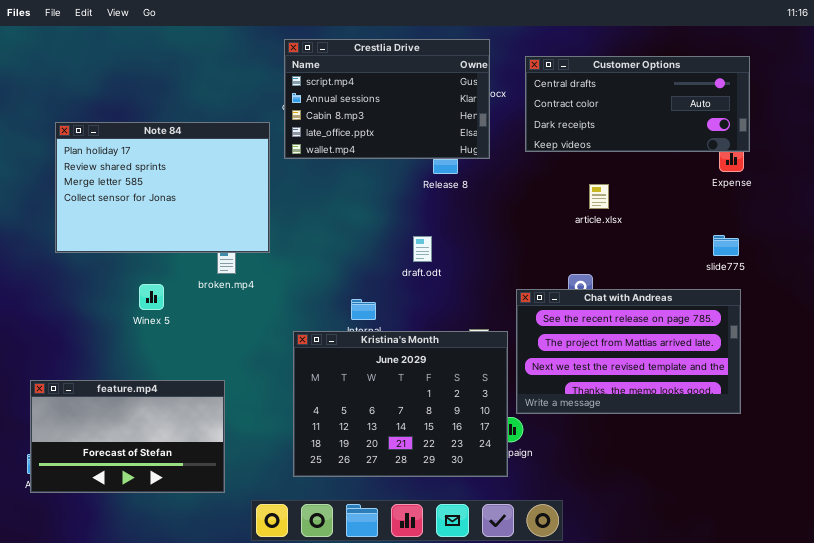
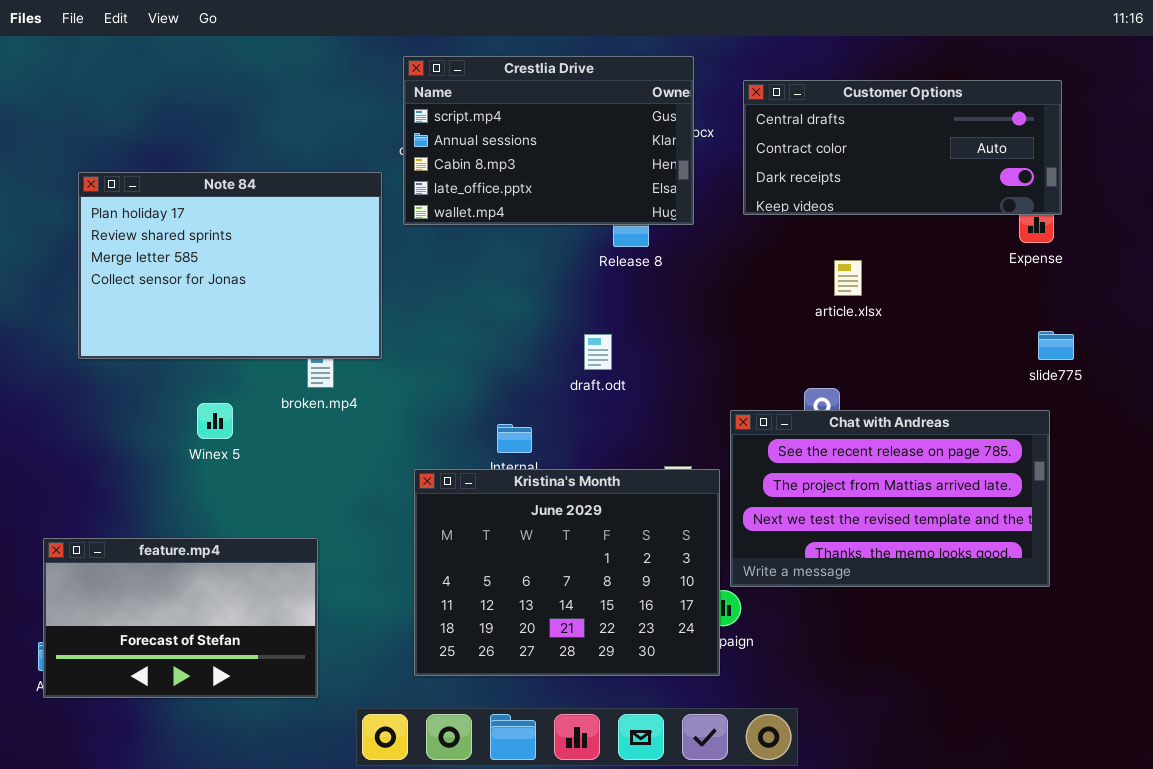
slide775: [713,235,739,256] -> [1038,331,1074,360], moved

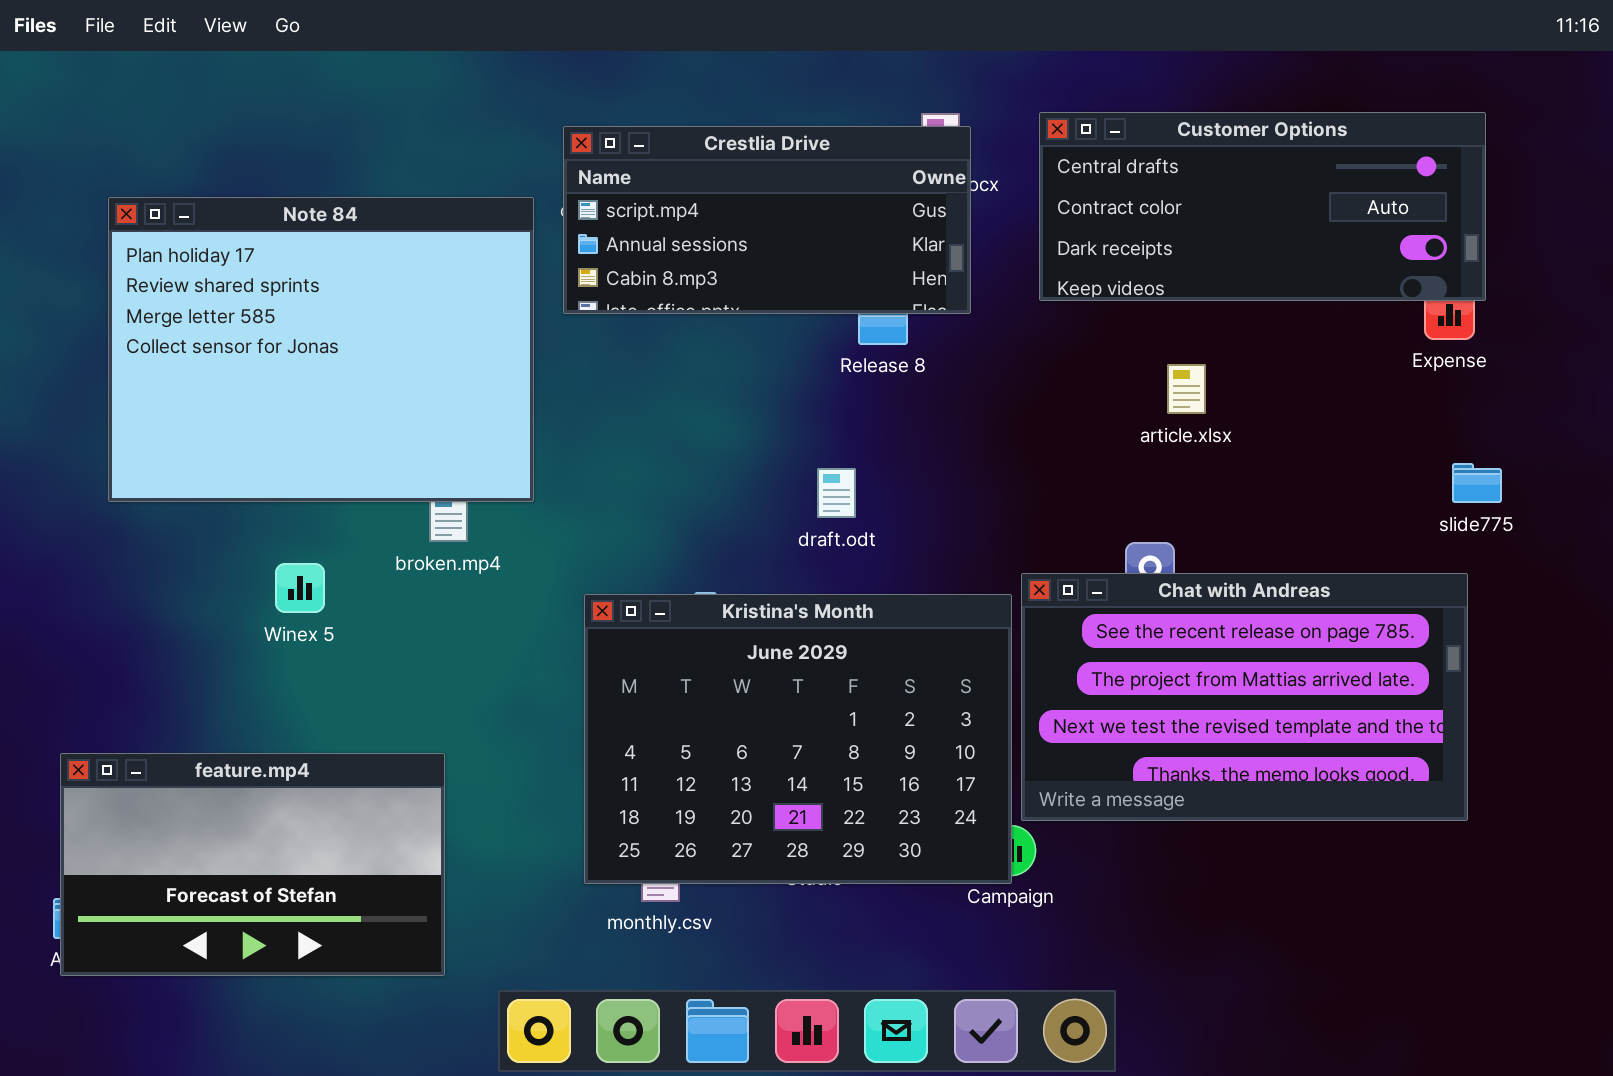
Crestlia Drive: [403,56,694,225] -> [563,126,971,314], resized
Note 84: [78,172,382,359] -> [108,197,534,502], resized
Kristina's Month: [414,469,720,676] -> [584,594,1012,884], moved

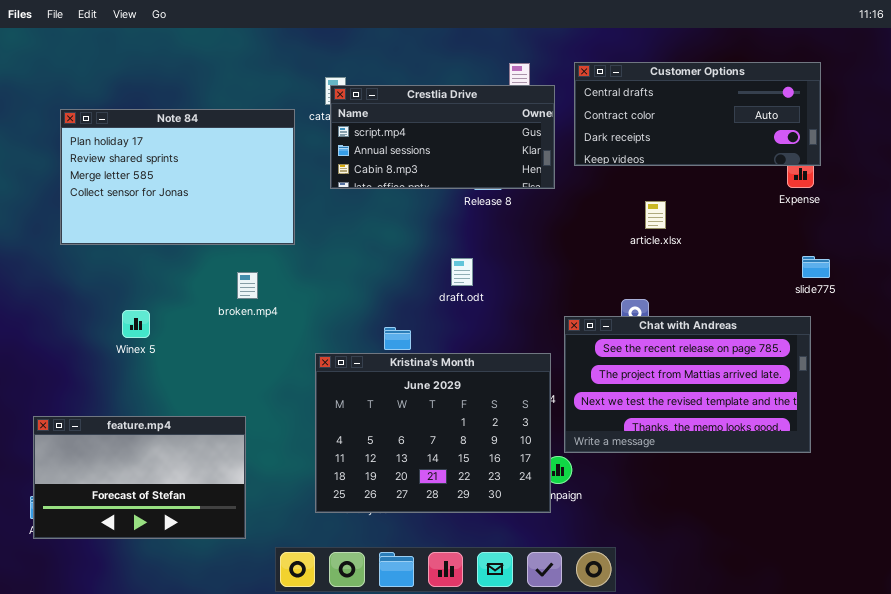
Crestlia Drive: [563,126,971,314] -> [330,85,555,189], moved
Note 84: [108,197,534,502] -> [60,109,295,245], resized
Winex 5: [275,563,325,613] -> [122,310,150,338], moved
Kristina's Month: [584,594,1012,884] -> [315,353,551,513], moved

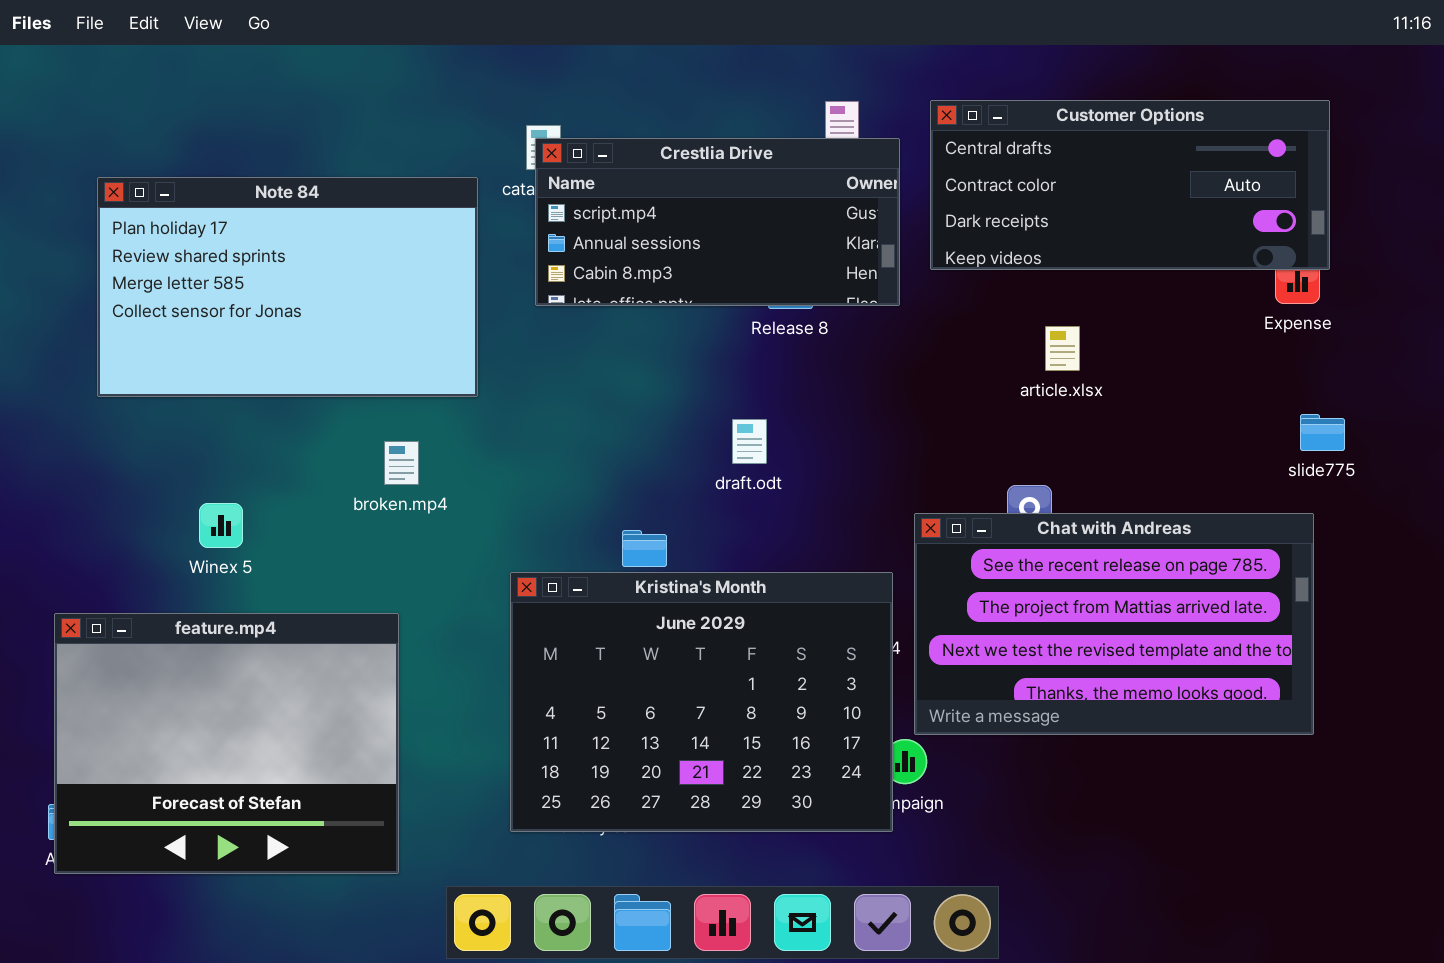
feature.mp4: [33,416,246,539] -> [54,613,399,874], resized

